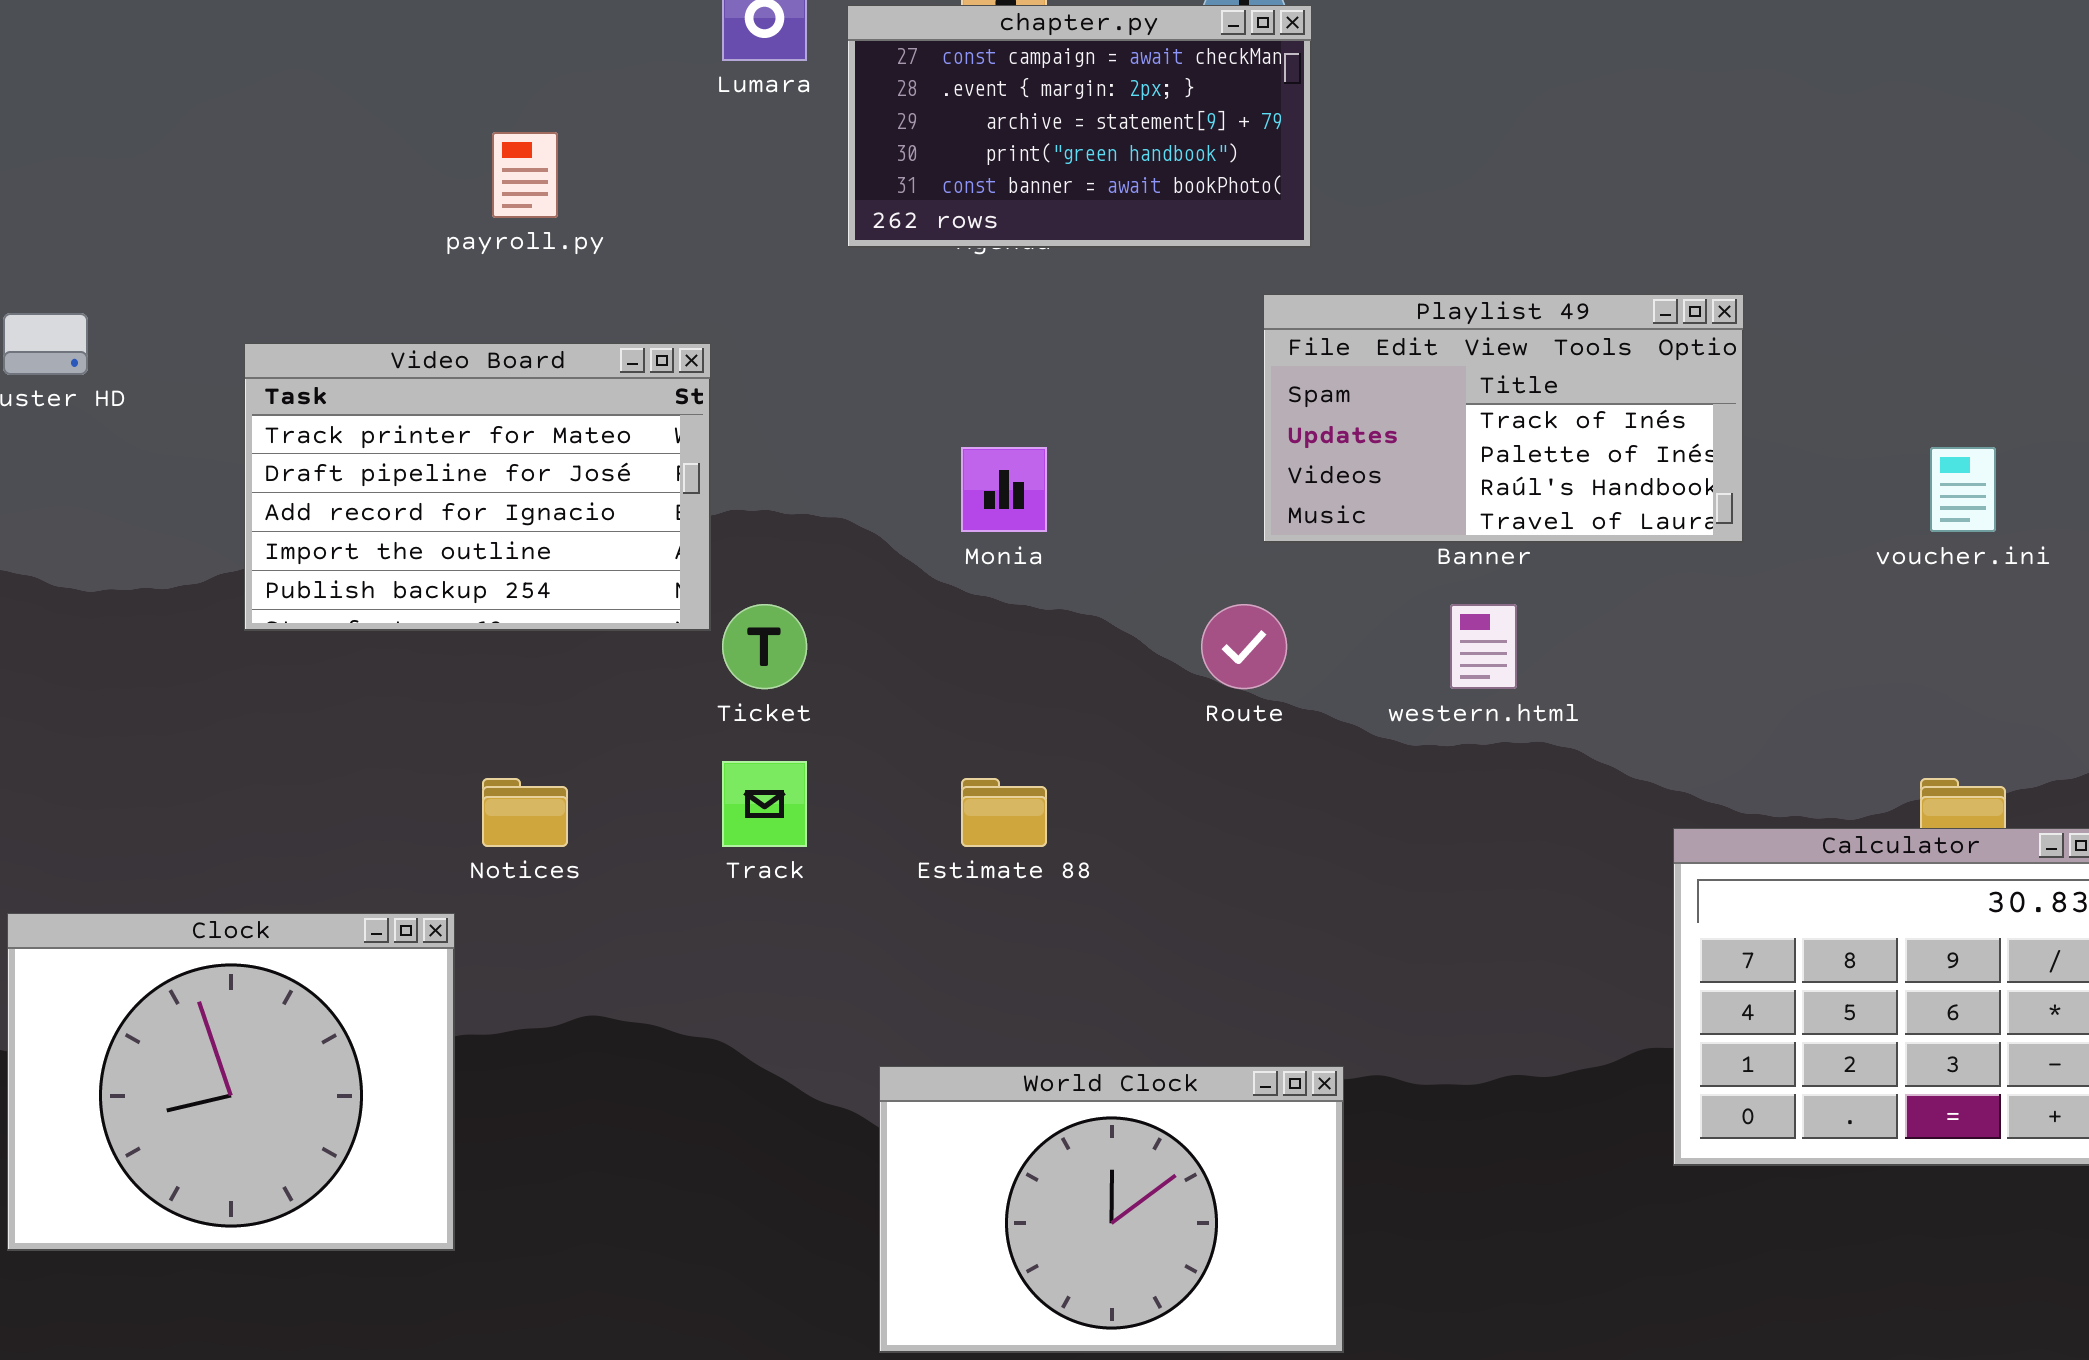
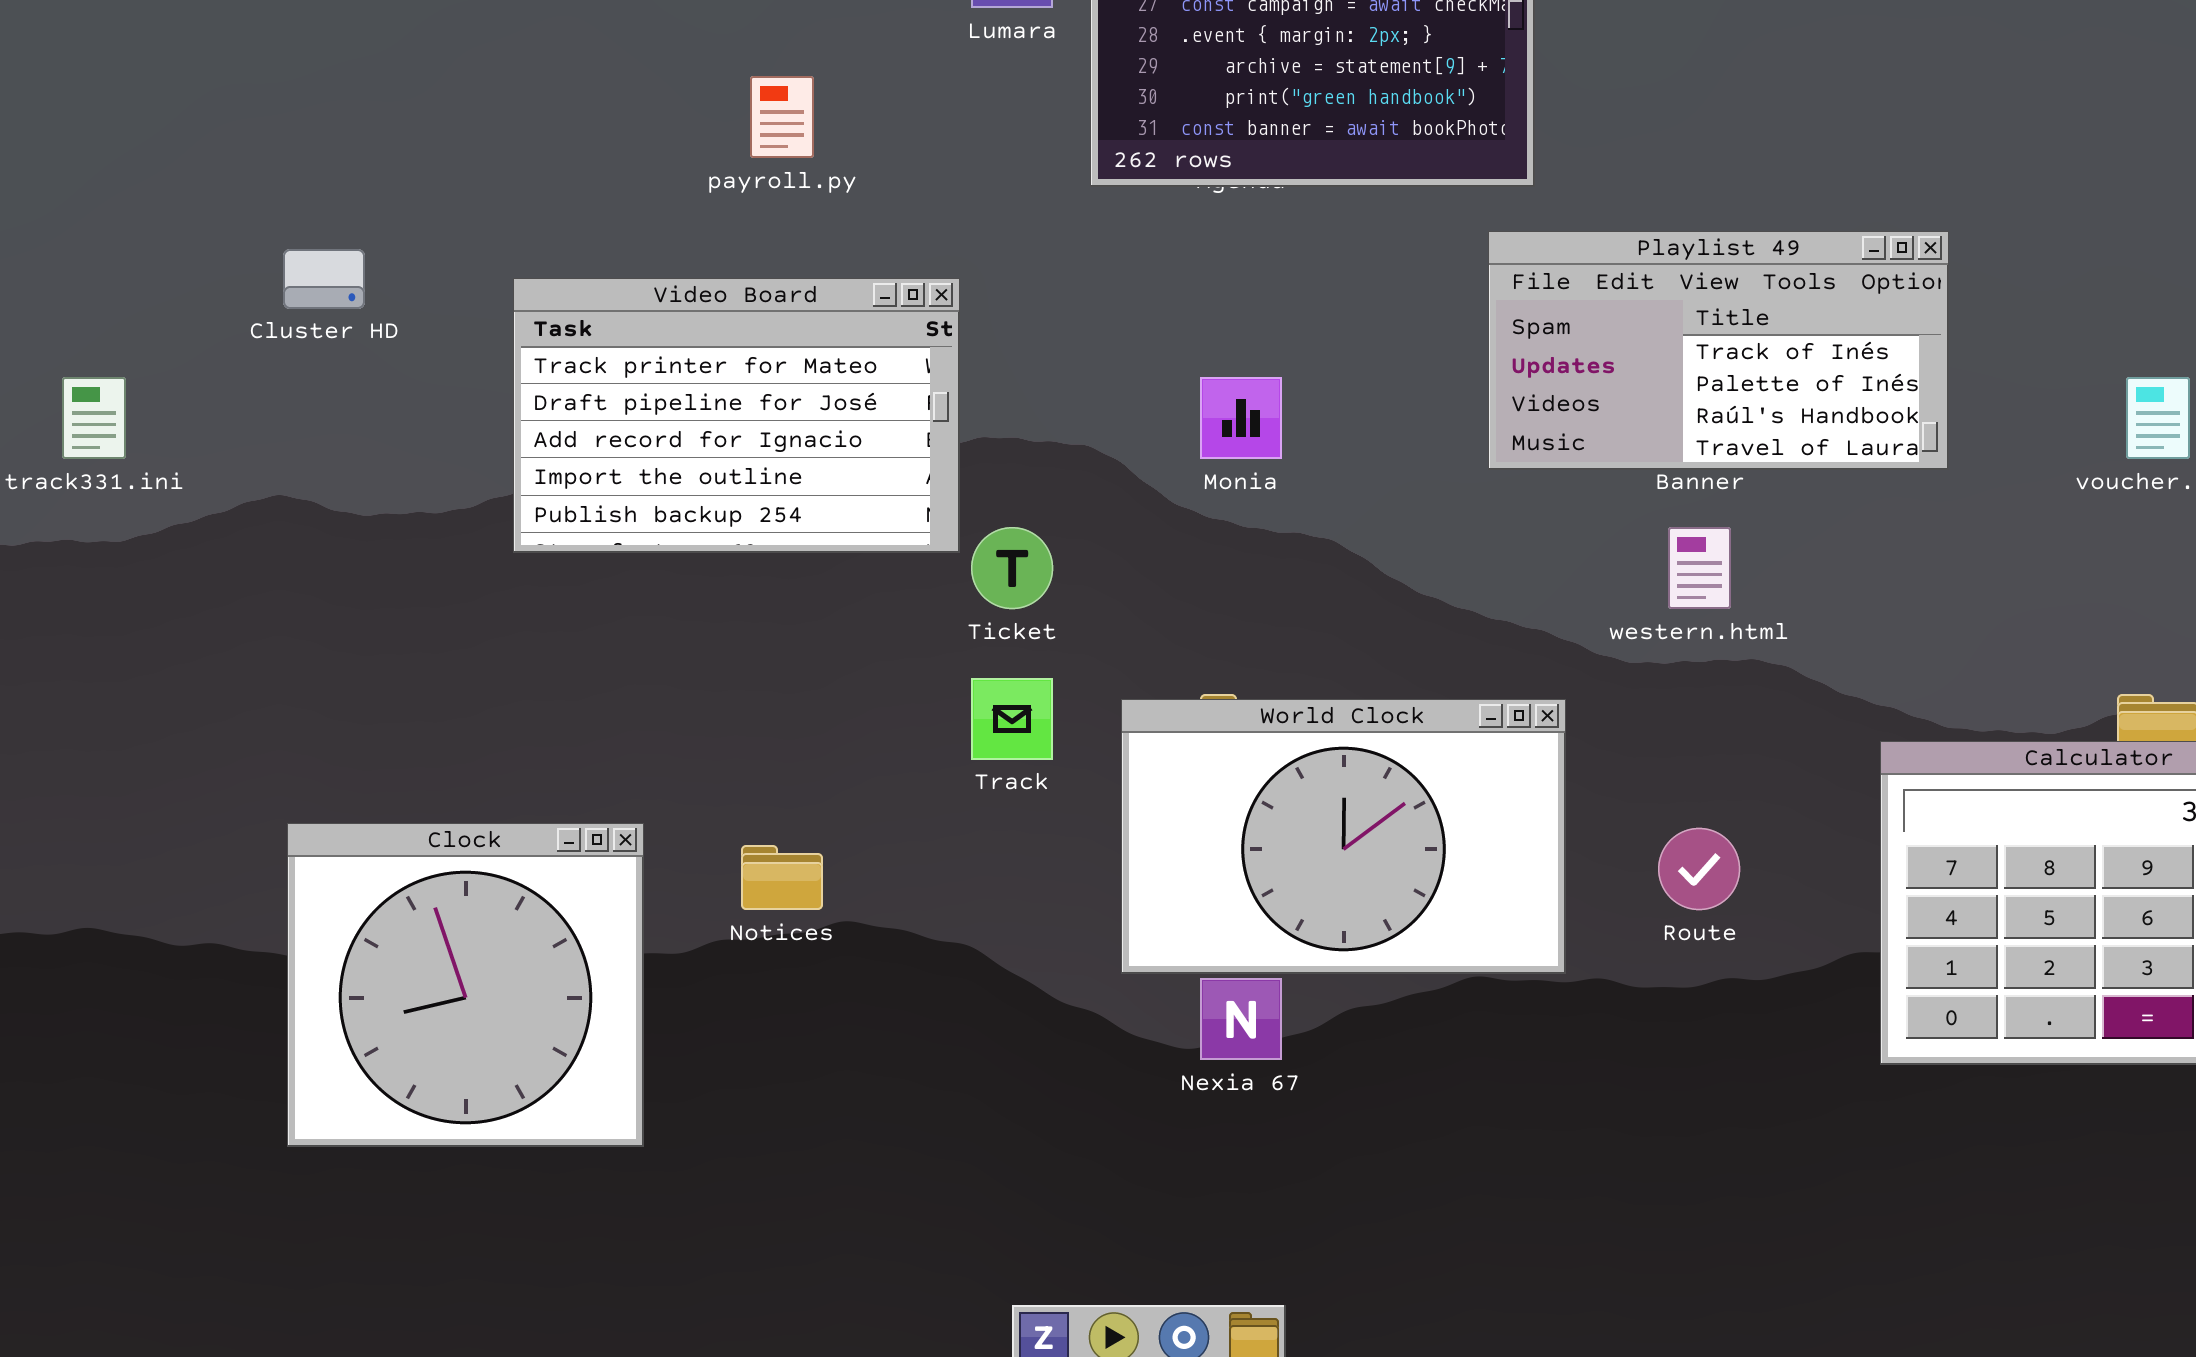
Route: [1201,604,1287,689] -> [1658,828,1740,910], moved
Notices: [482,778,568,847] -> [741,845,823,910], moved
Clock: [7,913,455,1251] -> [287,823,644,1147], resized
World Clock: [879,1066,1344,1353] -> [1121,699,1566,974], moved

